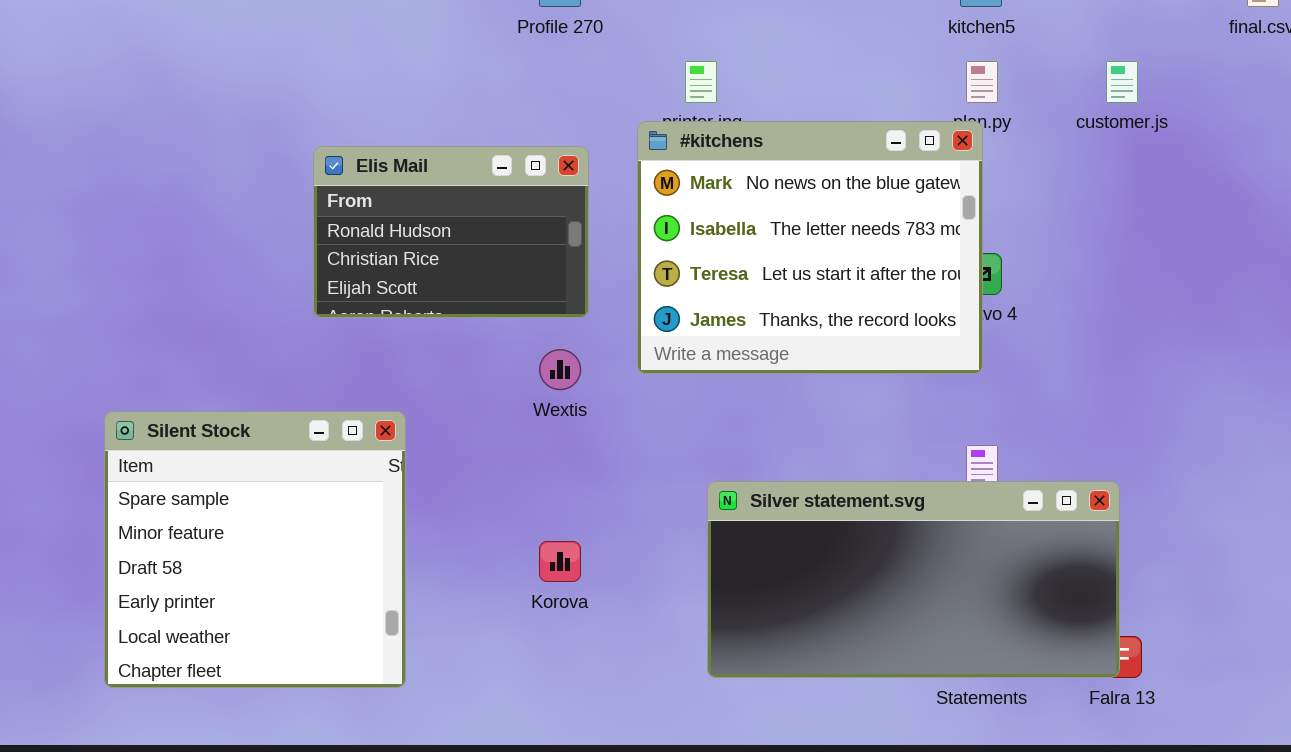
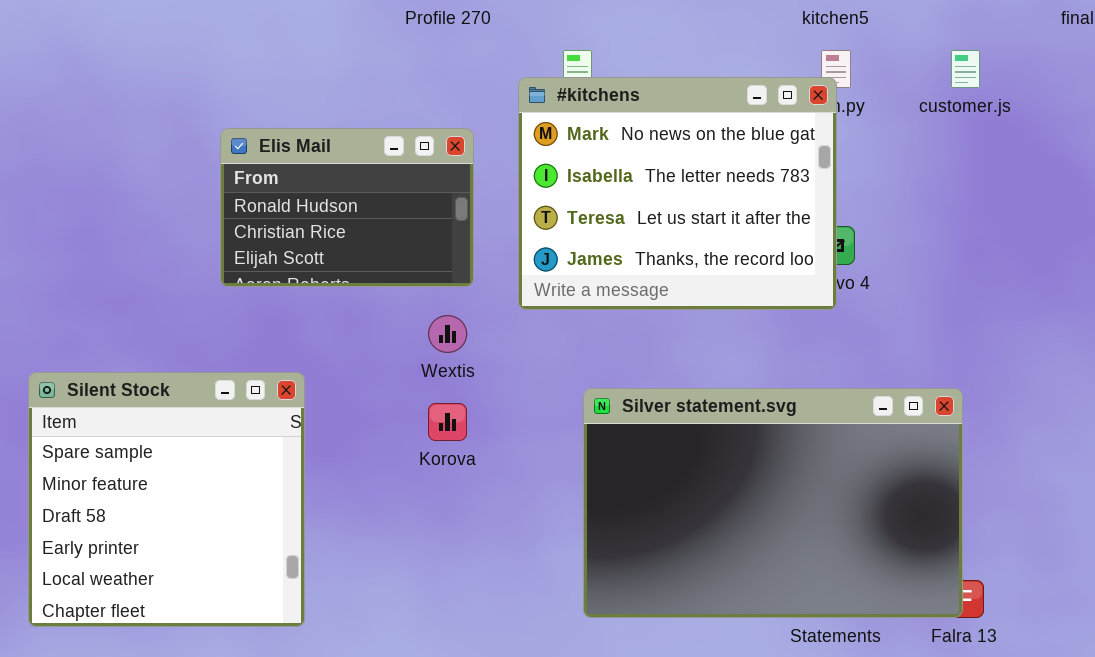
#kitchens: [637,121,983,374] -> [518,77,837,310], moved
Silver statement.svg: [707,481,1120,678] -> [583,388,963,618], resized
Korova: [539,541,581,582] -> [428,403,467,441], moved

